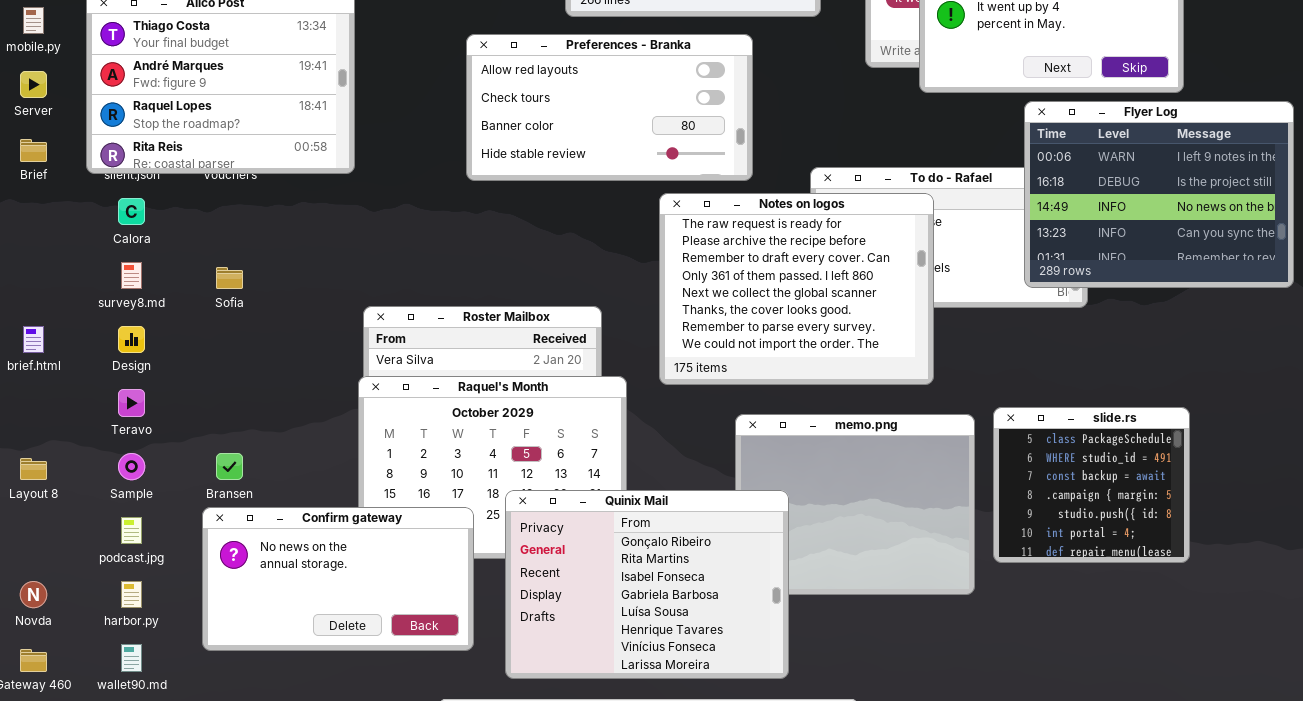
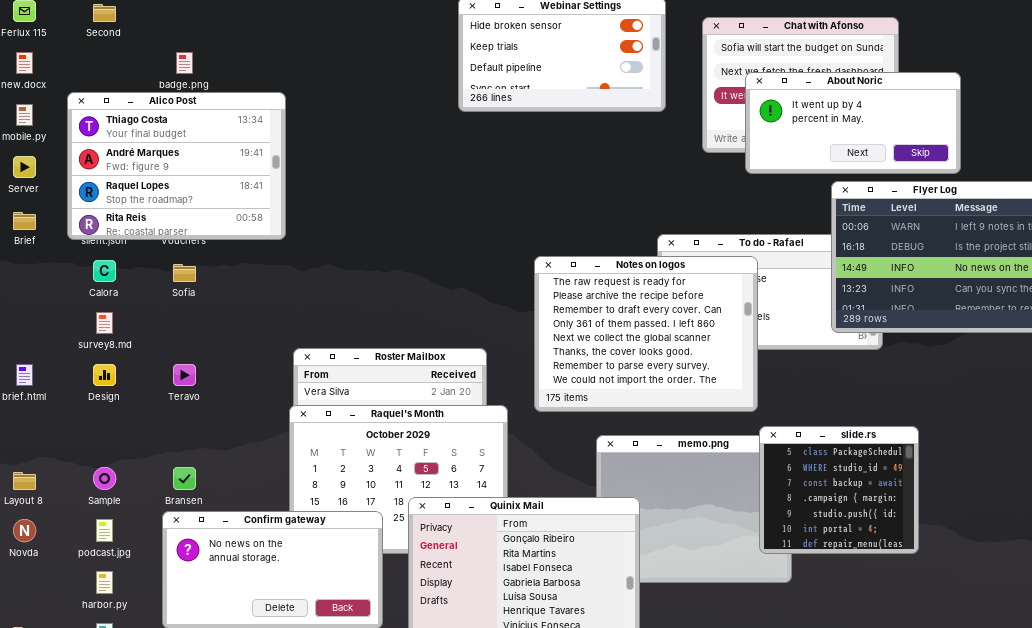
Preferences - Branka: [466,34,753,181] -> none, closed
Sofia: [216,267,243,289] -> [173,264,196,282], moved
Teravo: [118,389,145,417] -> [173,364,196,386], moved
slide.rs: [993,407,1190,563] -> [759,426,919,554], moved
Novda: [20,581,47,608] -> [13,519,36,542], moved

